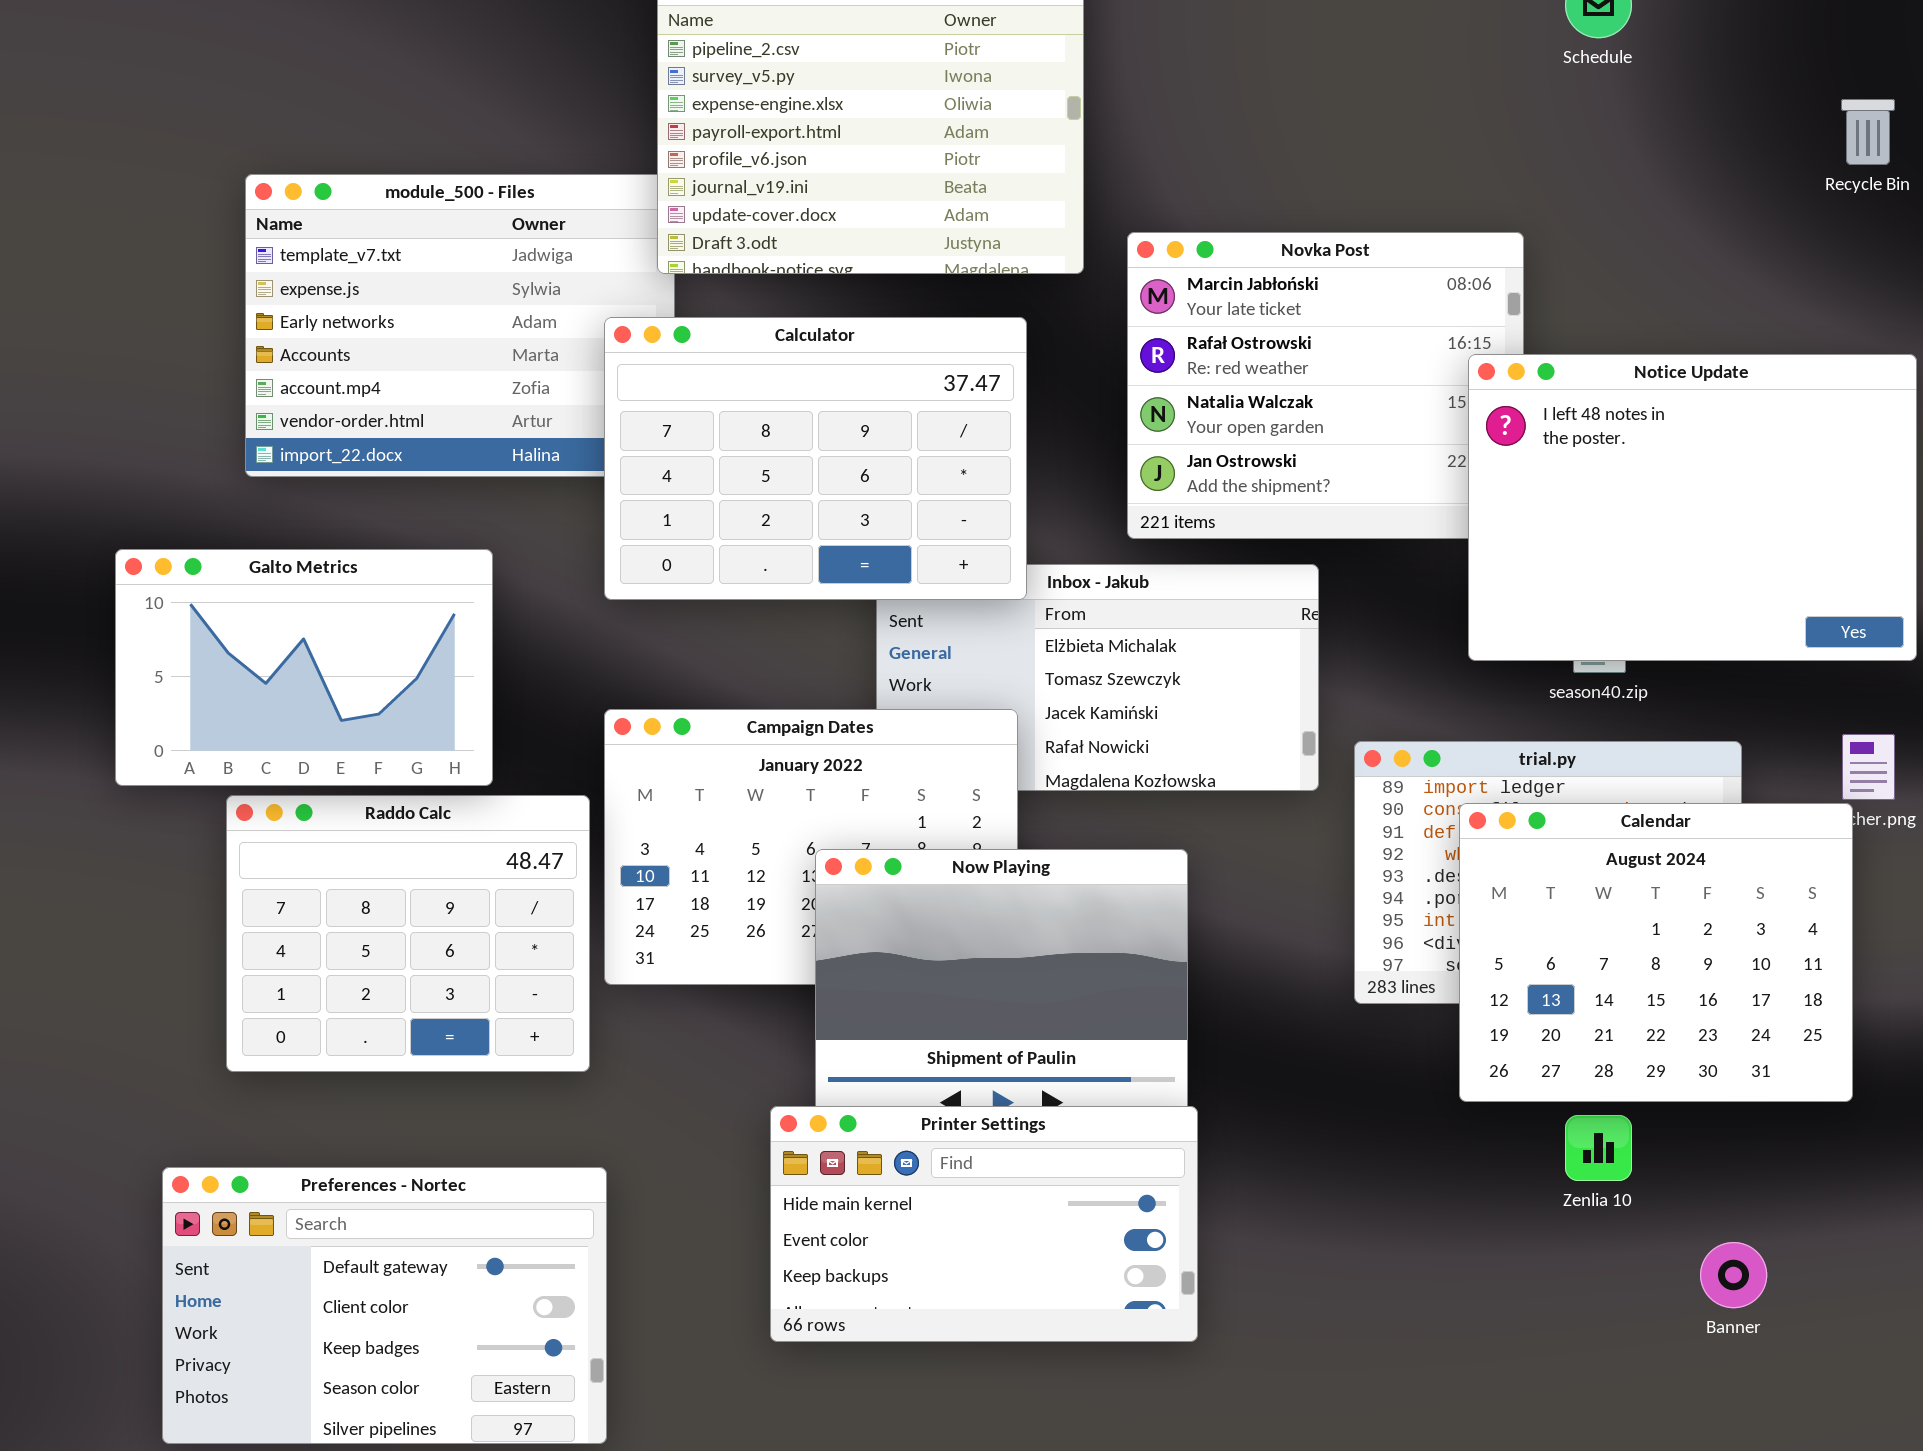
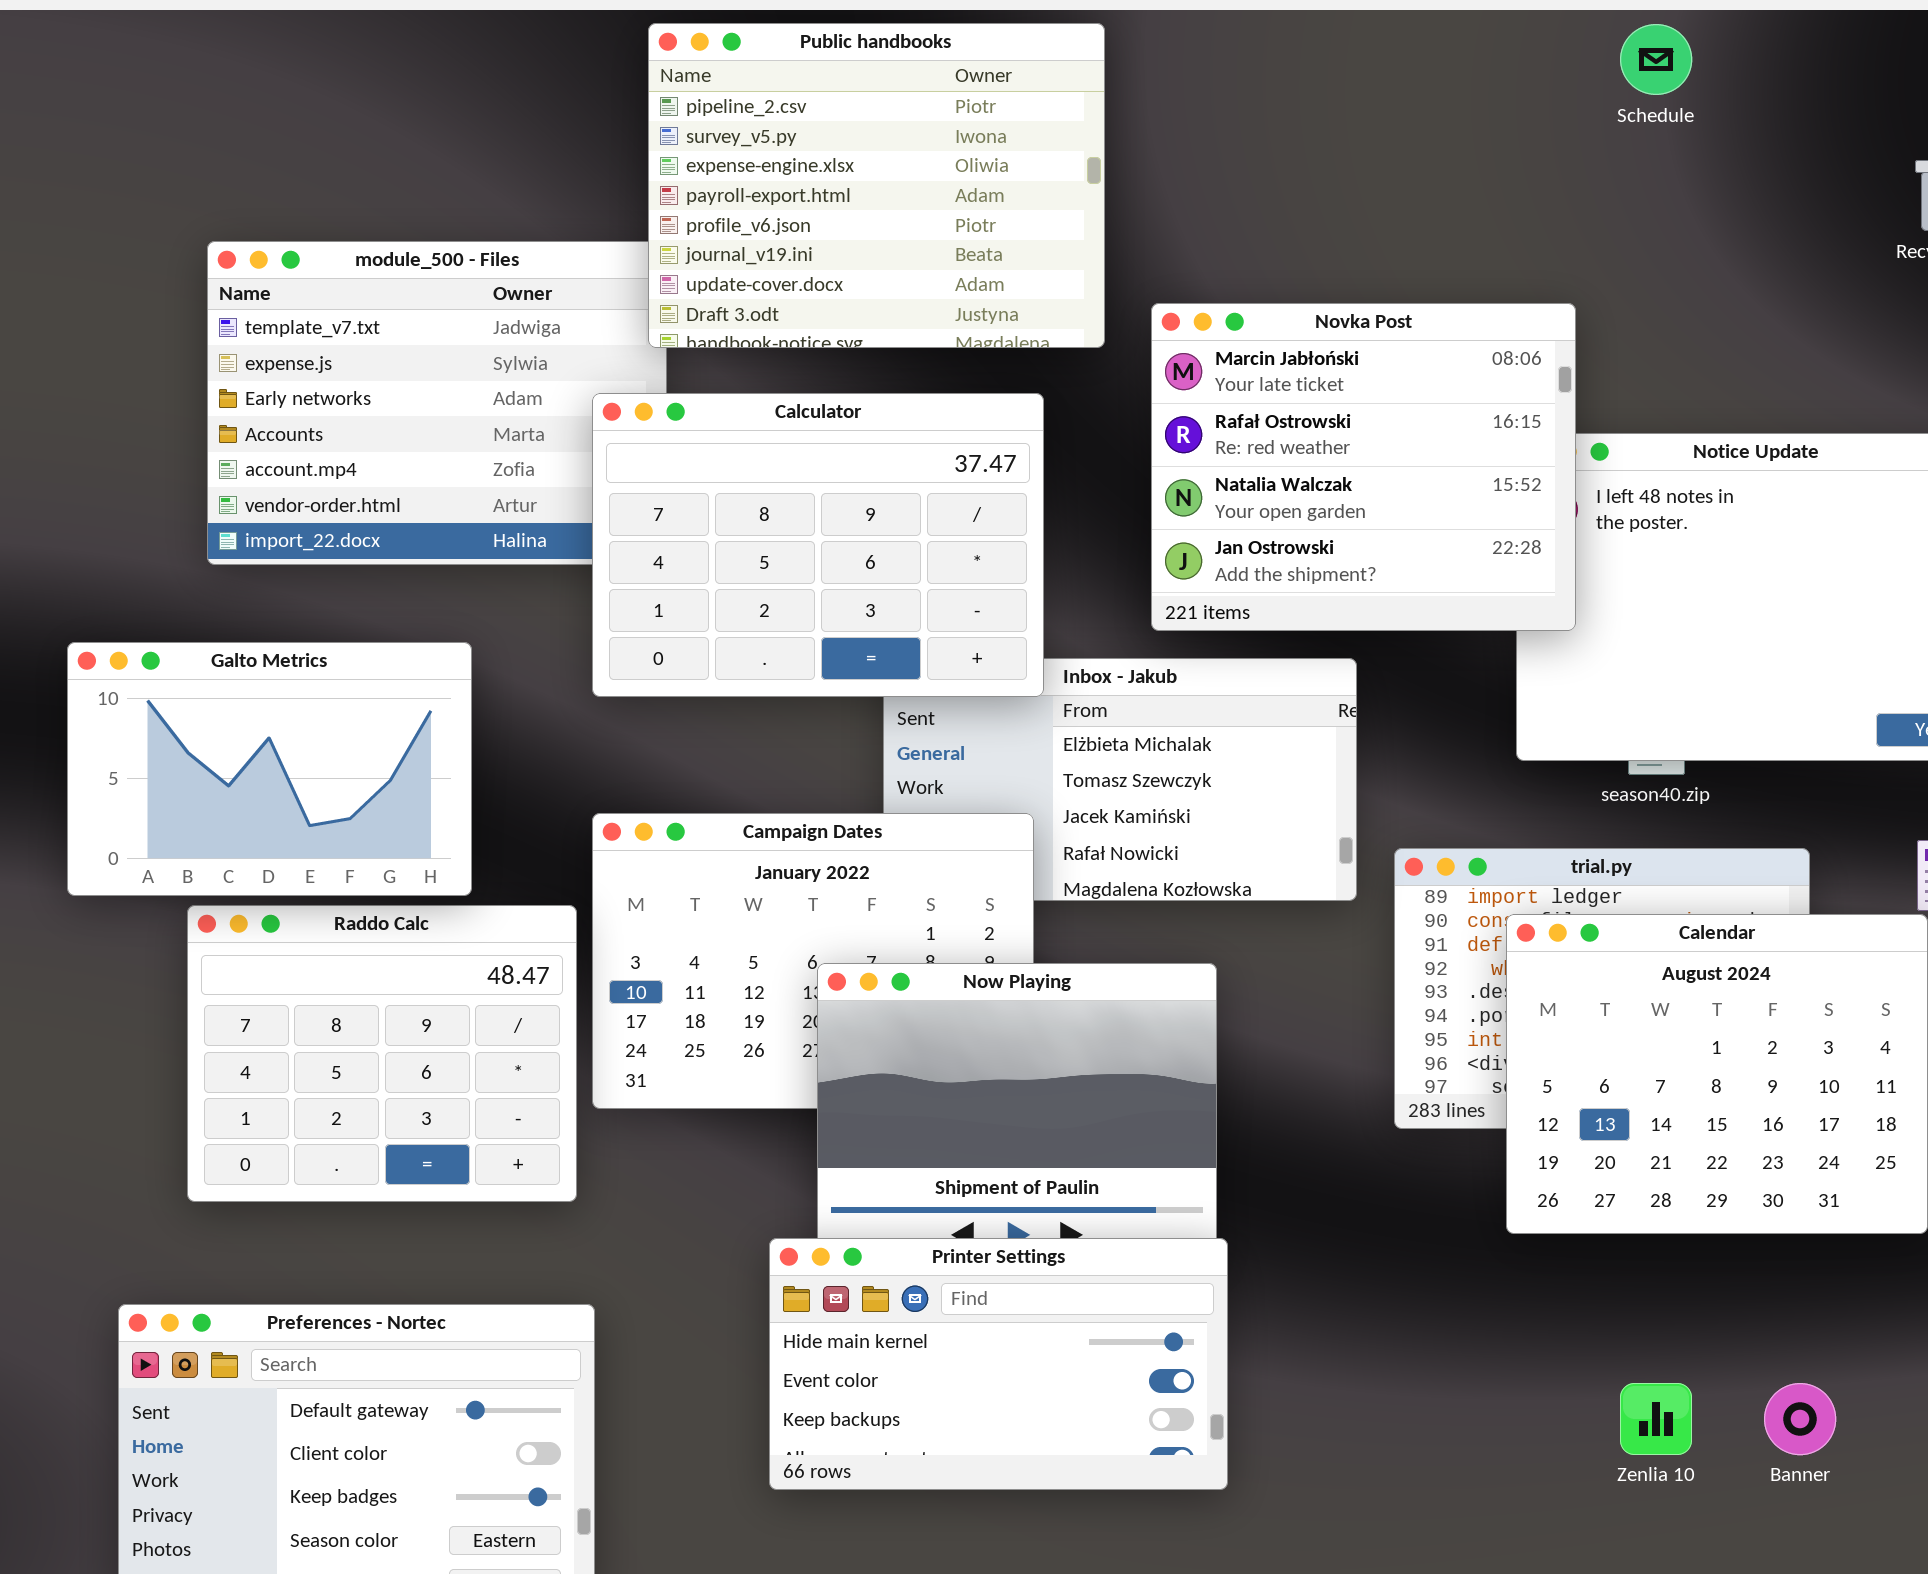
Novka Post: [1127,232,1524,539] -> [1151,303,1576,631], raised
Zenlia 10: [1565,1115,1632,1181] -> [1620,1383,1692,1455], moved

